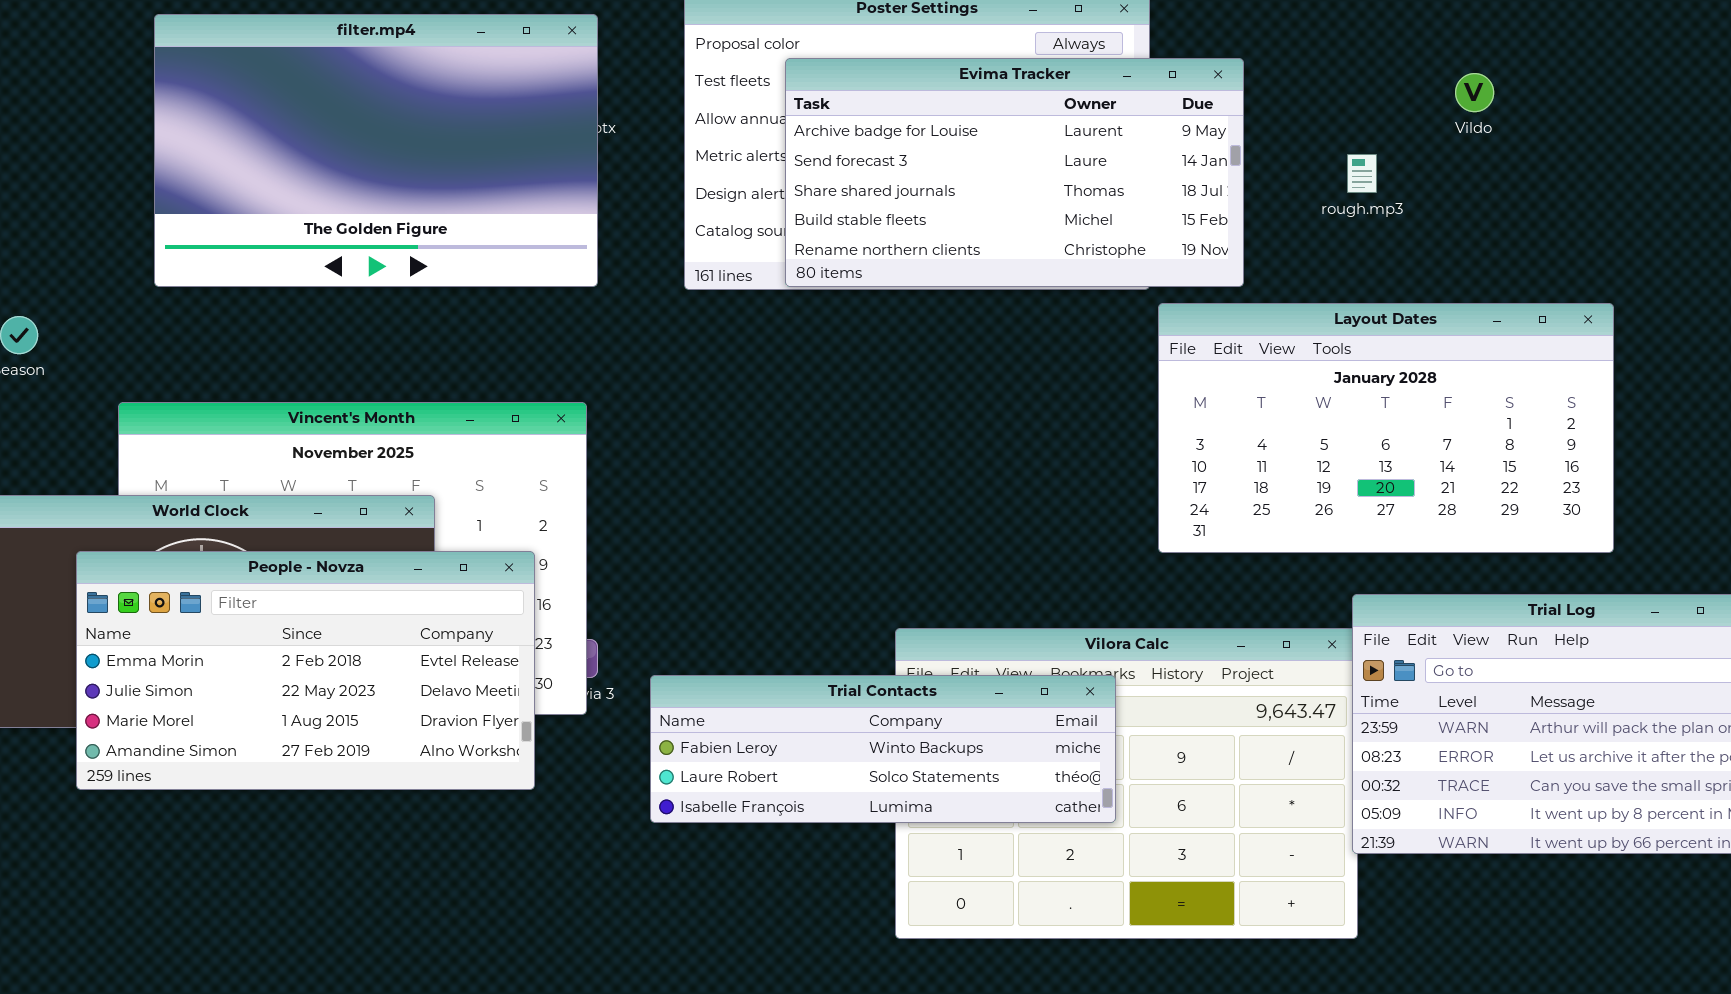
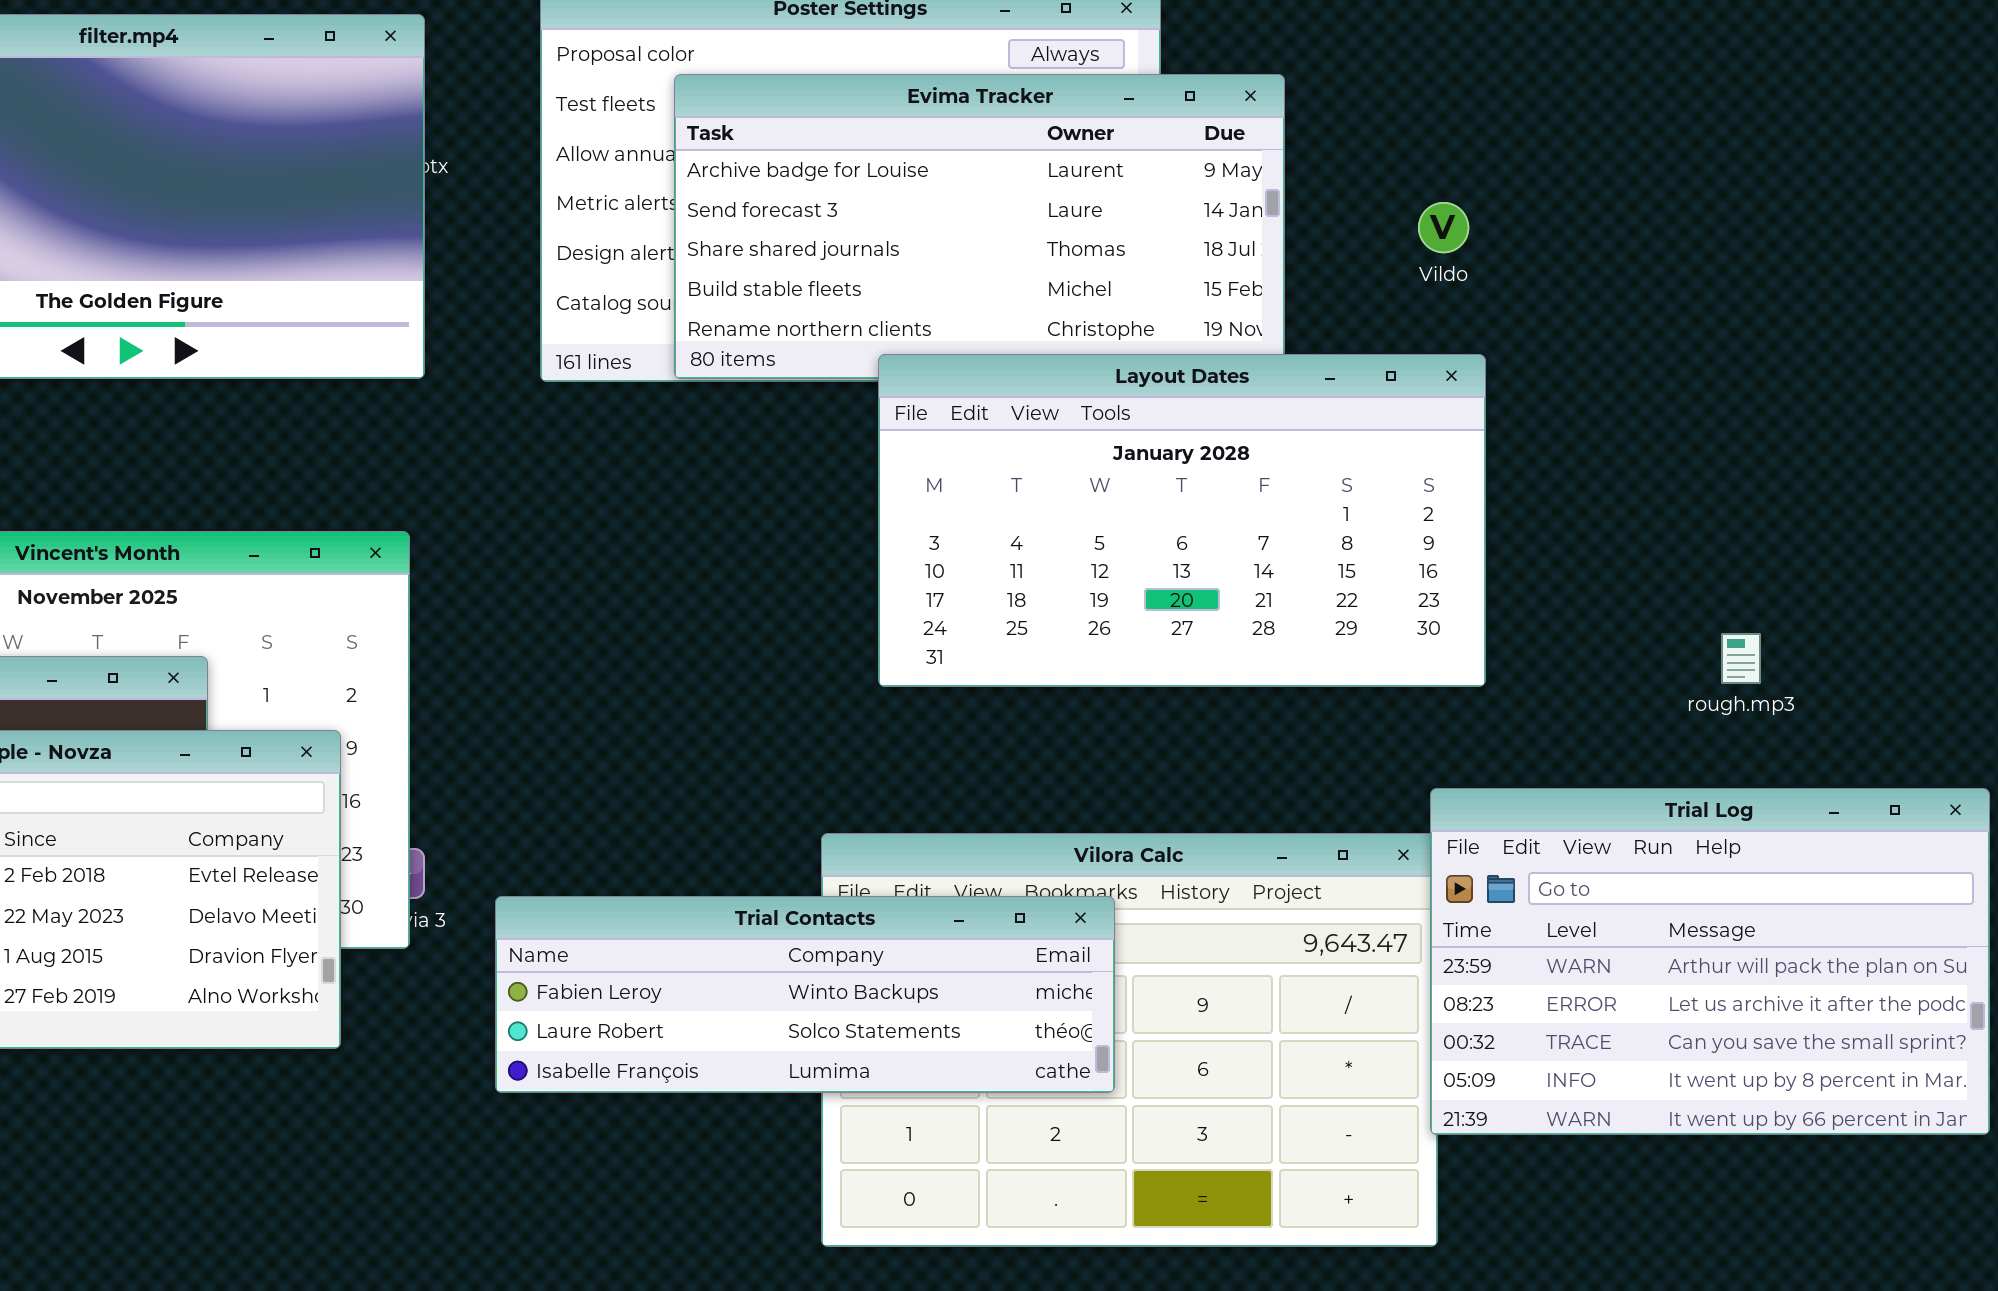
Vildo: [1455,73,1494,112] -> [1418,202,1469,253], moved
rough.mp3: [1347,154,1377,193] -> [1721,633,1761,684], moved
Layout Dates: [1158,303,1614,553] -> [878,354,1486,687], moved

